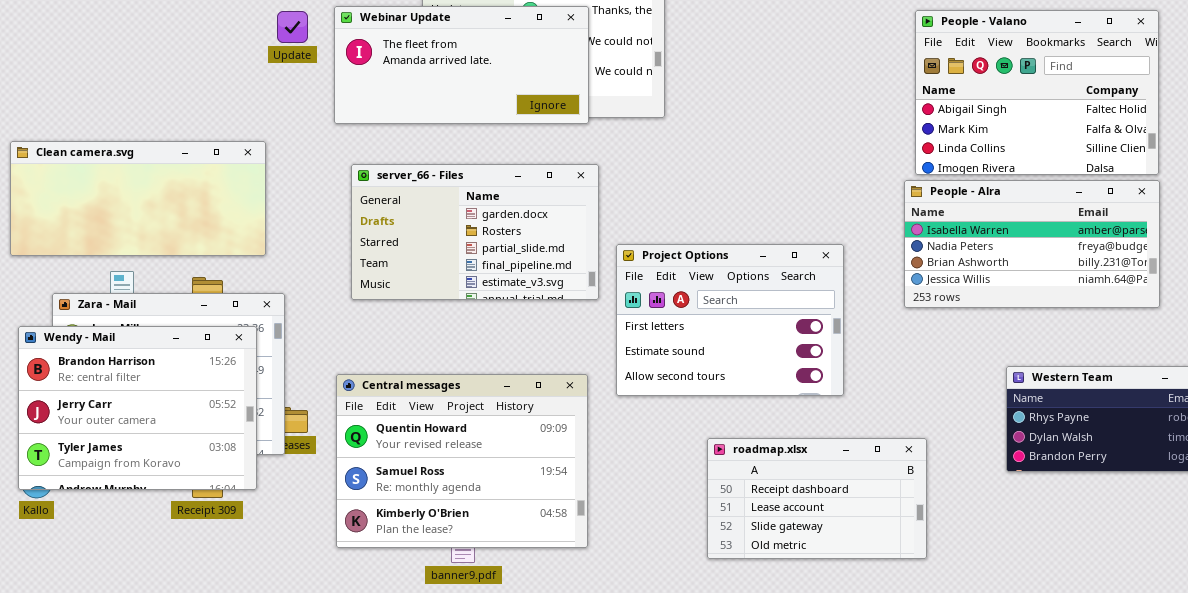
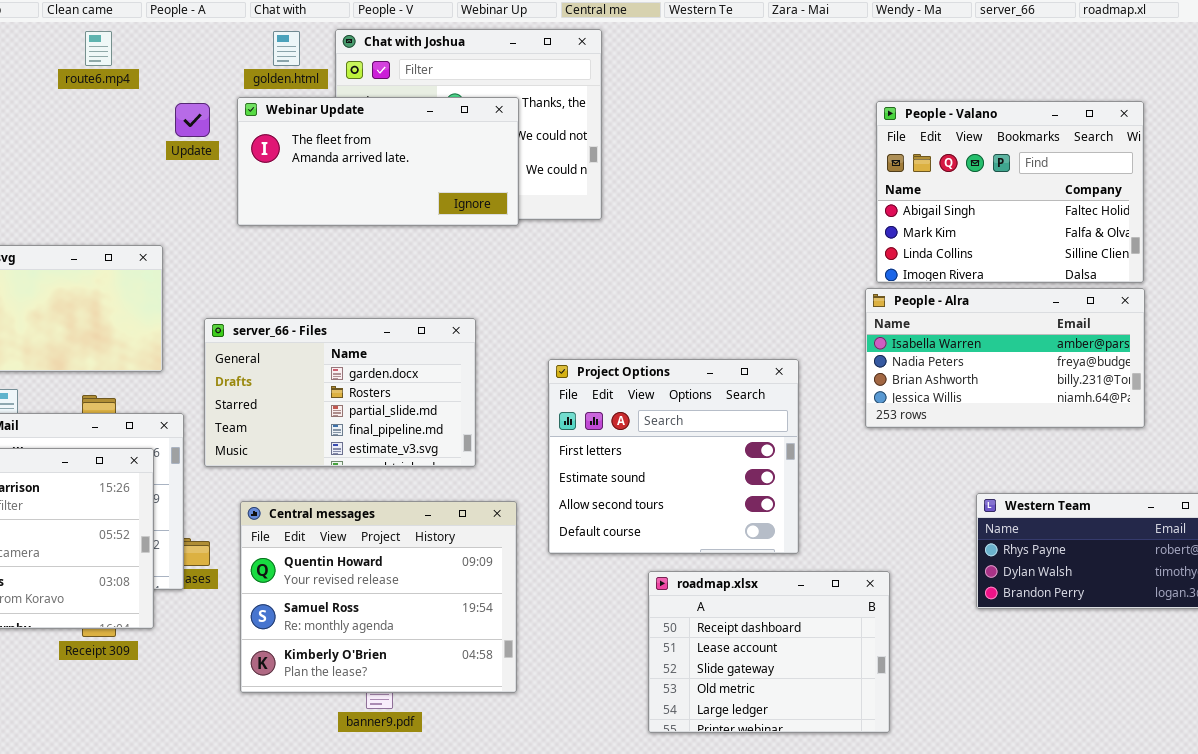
server_66 - Files: [351,164,599,300] -> [204,318,476,467], moved
Project Options: [616,244,844,396] -> [548,359,799,554], resized
roadmap.xlsx: [707,438,927,559] -> [648,571,890,733], resized

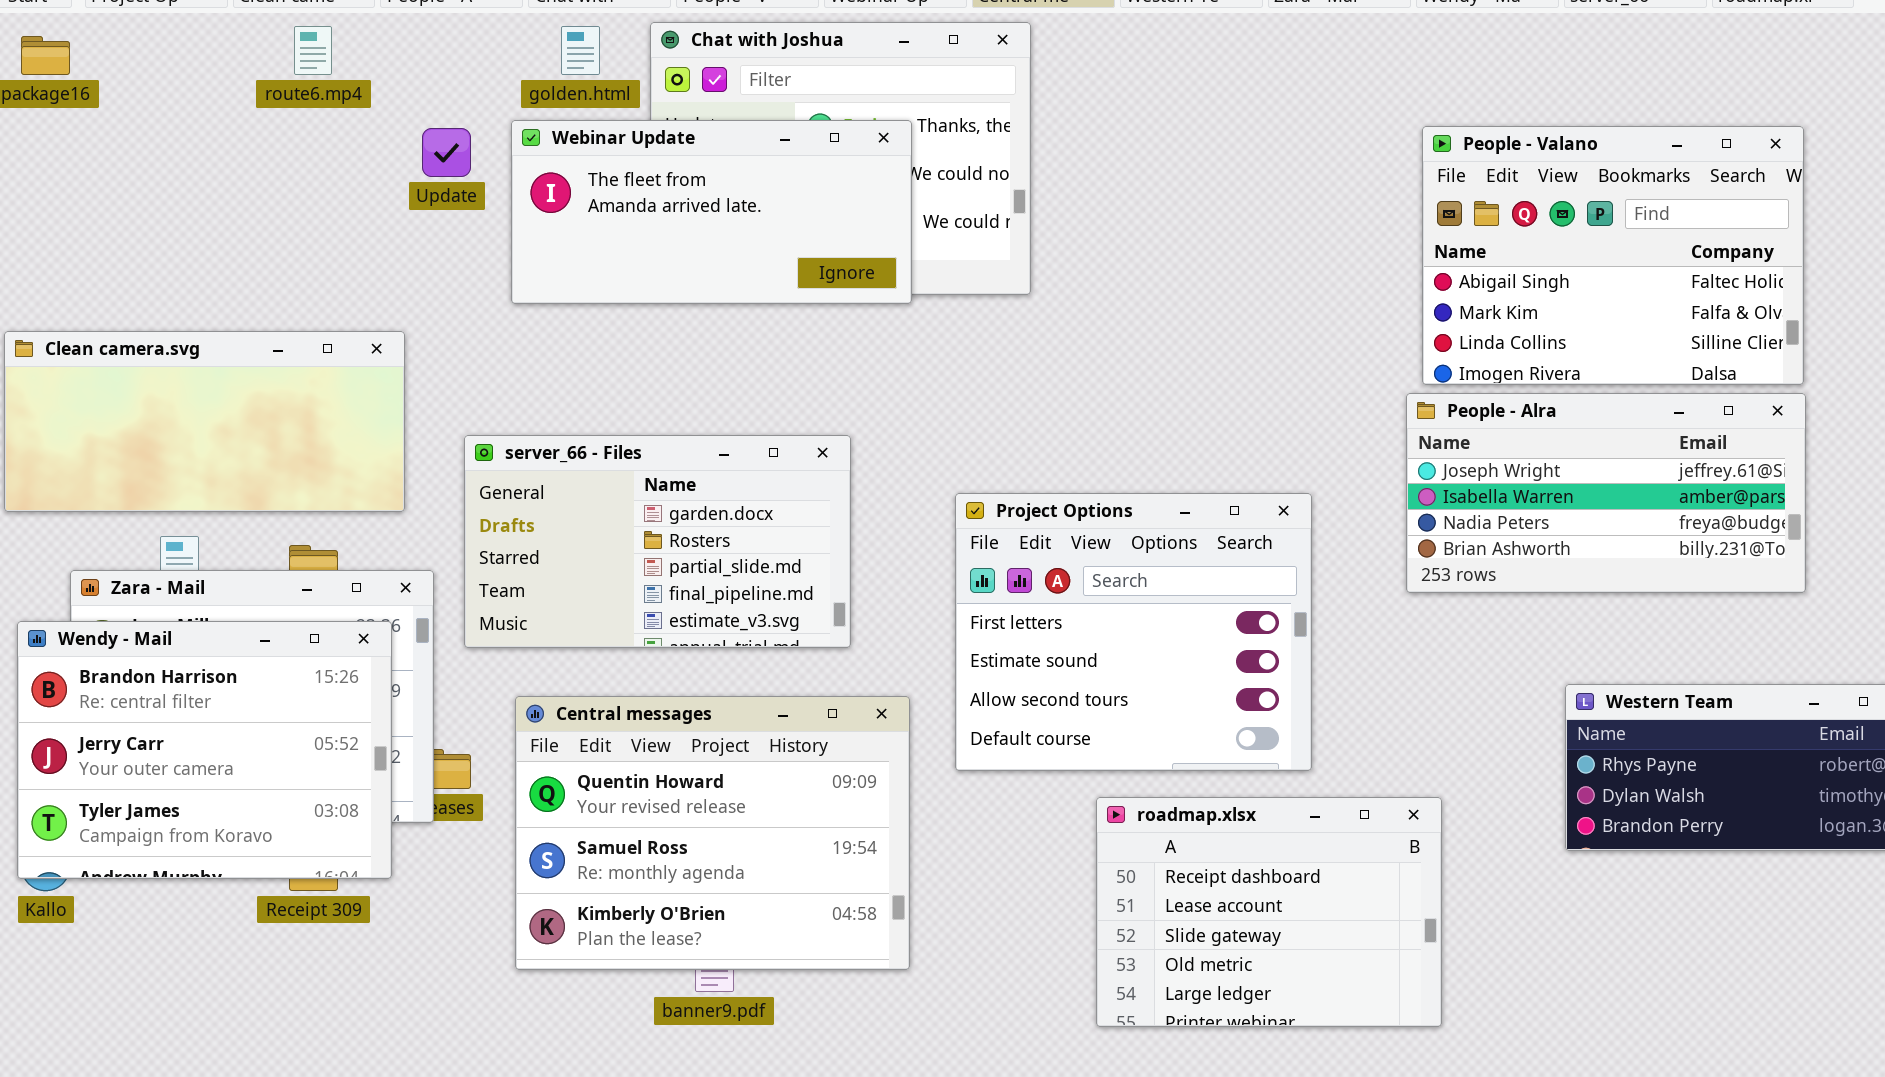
People - Alra: [865,288,1145,428] -> [1406,393,1806,593], scrolled up 1 row

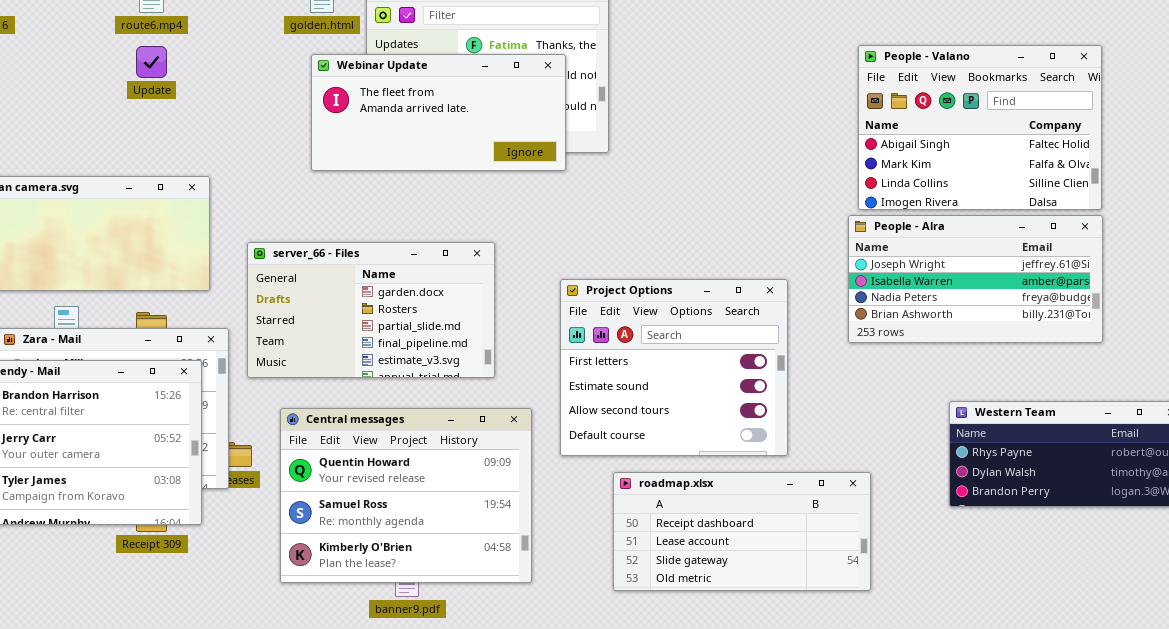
Webinar Update: [511,120,912,304] -> [311,54,566,171], moved
Update: [422,128,471,177] -> [136,46,167,78], moved
roadmap.xlsx: [1096,797,1442,1027] -> [613,472,871,591], resized

